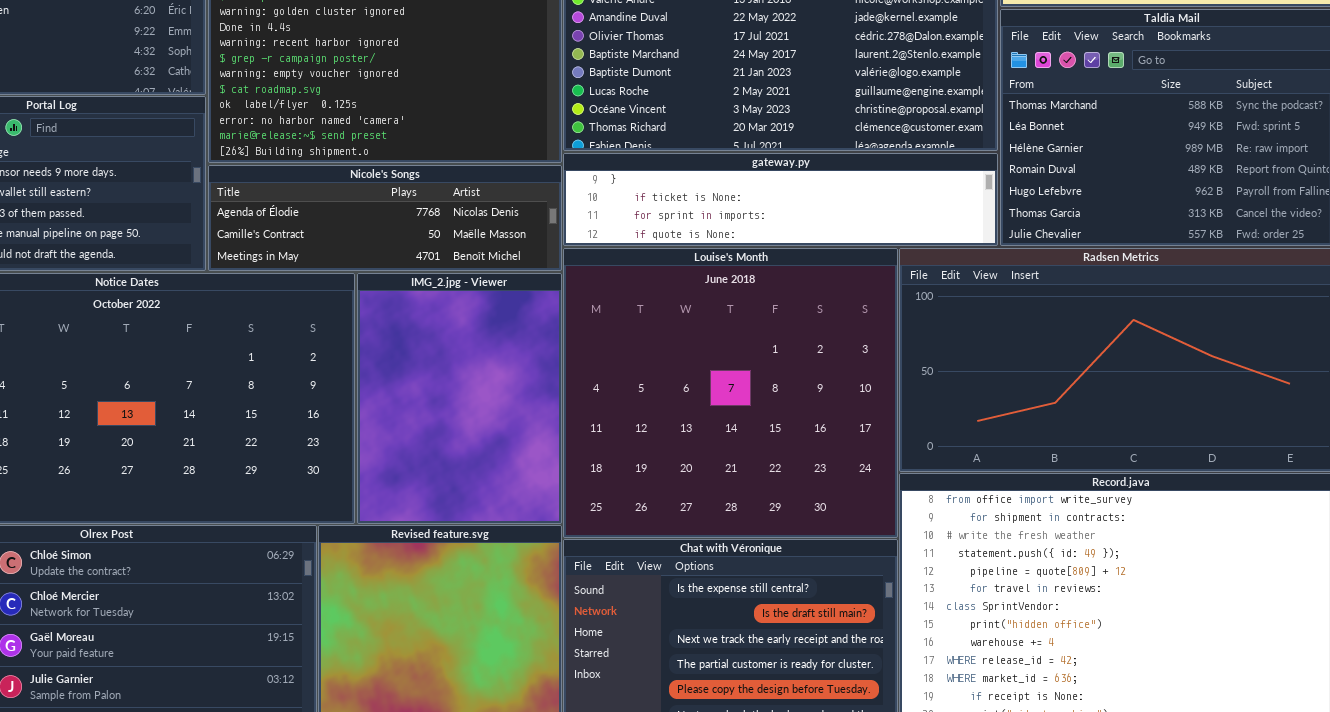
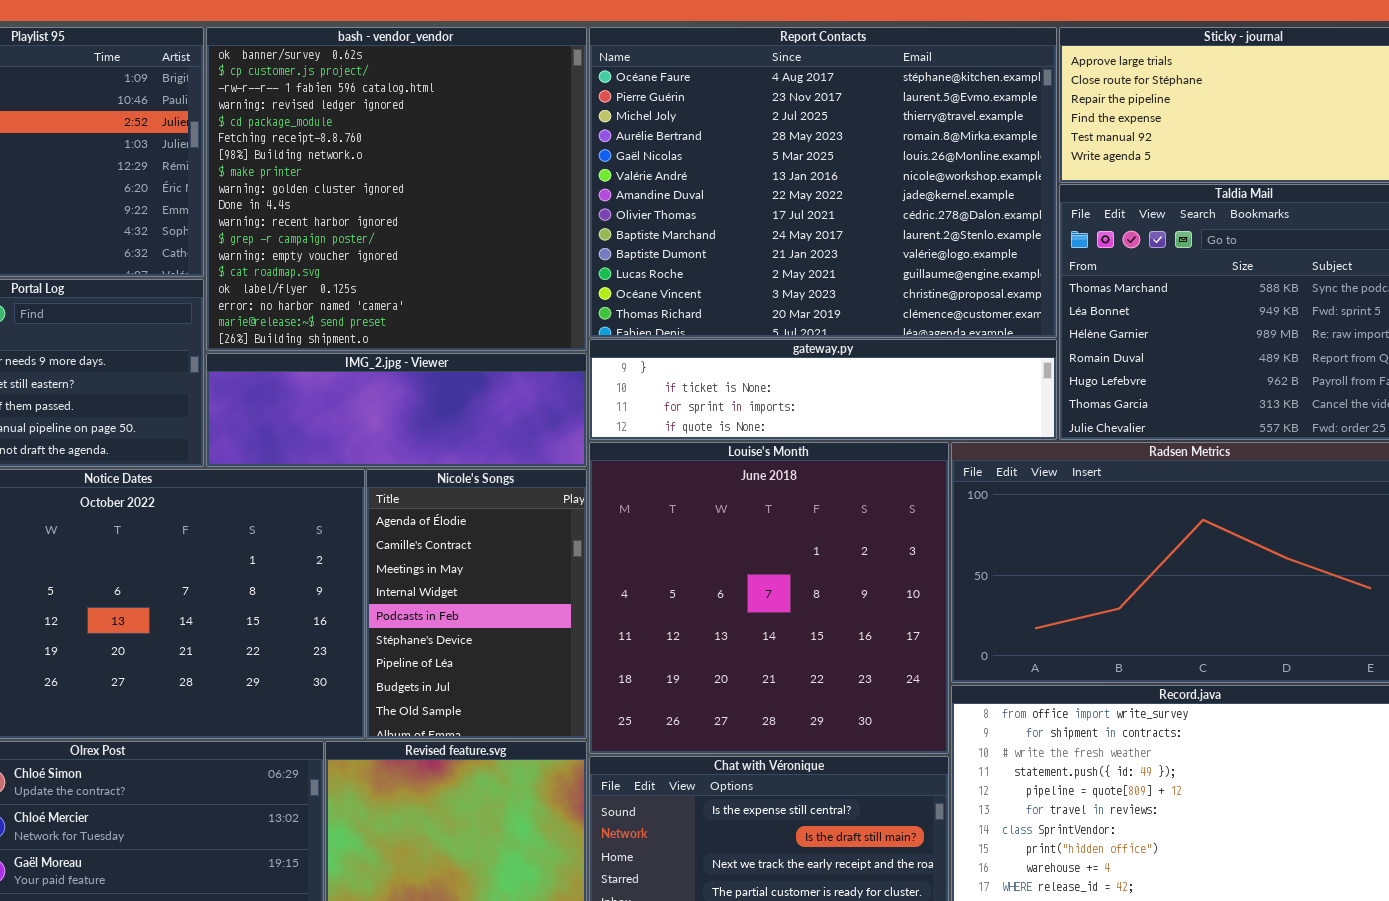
Nicole's Songs: [208,165,562,271] -> [366,469,587,739], moved, resized
IMG_2.jpg - Viewer: [357,273,562,524] -> [206,353,587,467], moved, resized

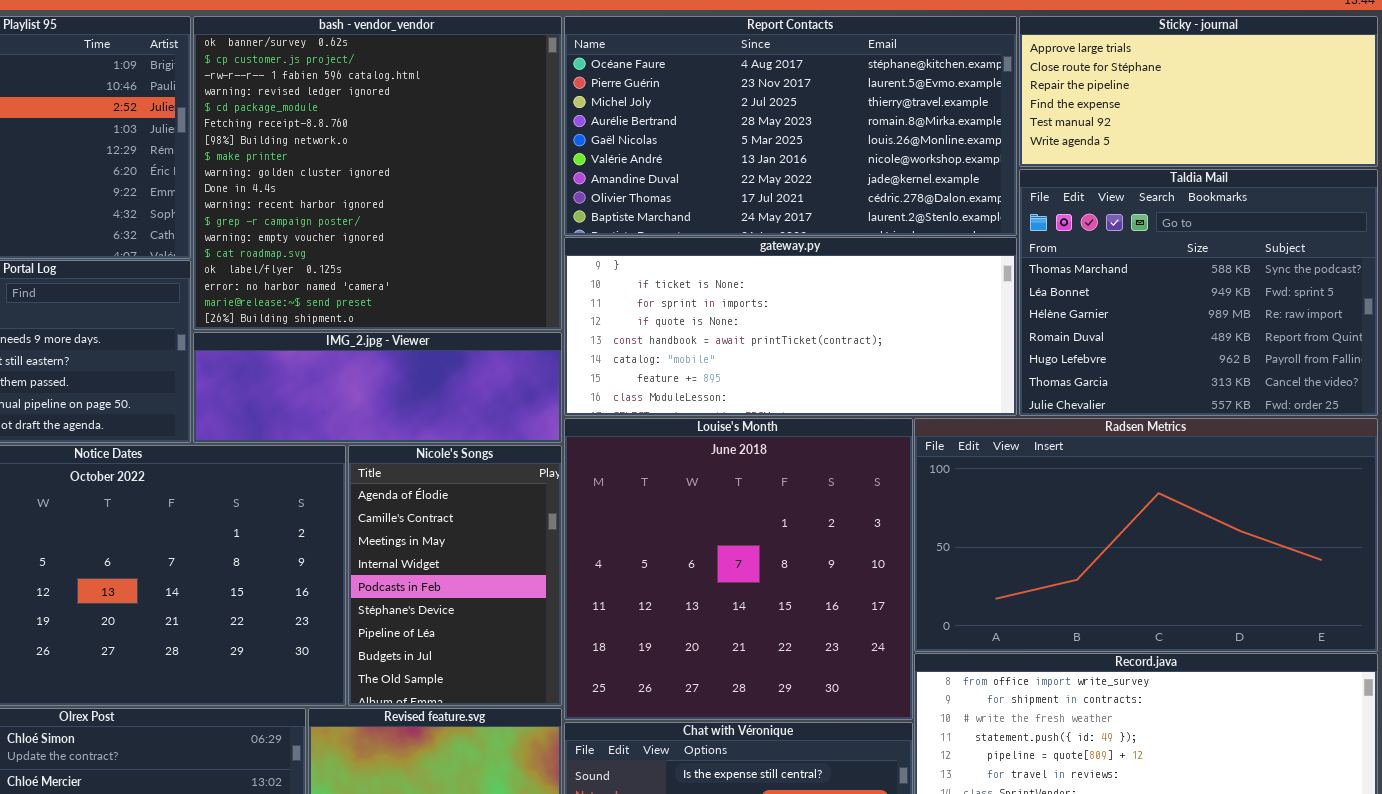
Report Contacts: [589,27,1057,338] -> [564,16,1017,236], resized
gateway.py: [589,339,1057,440] -> [564,237,1017,416], resized

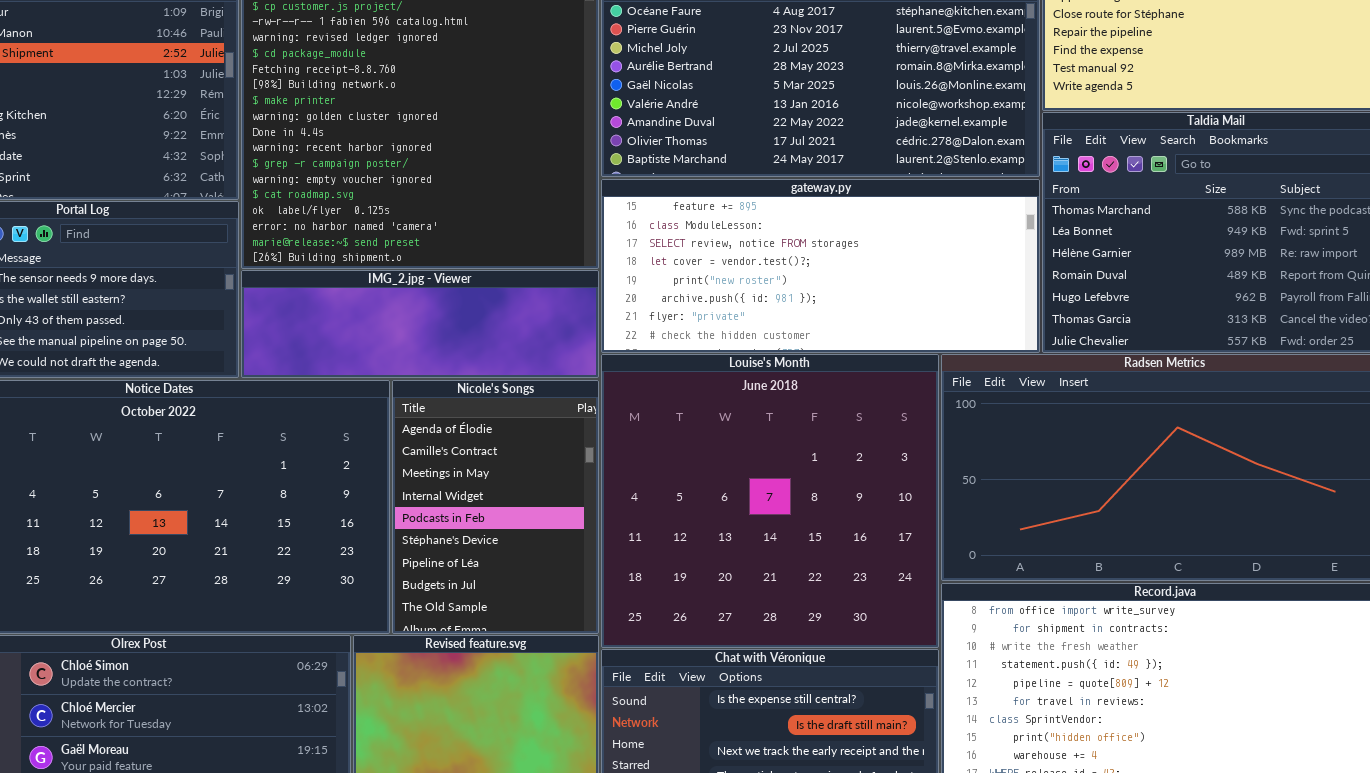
gateway.py: [564,237,1017,416] -> [601,179,1040,353], scrolled down 6 rows

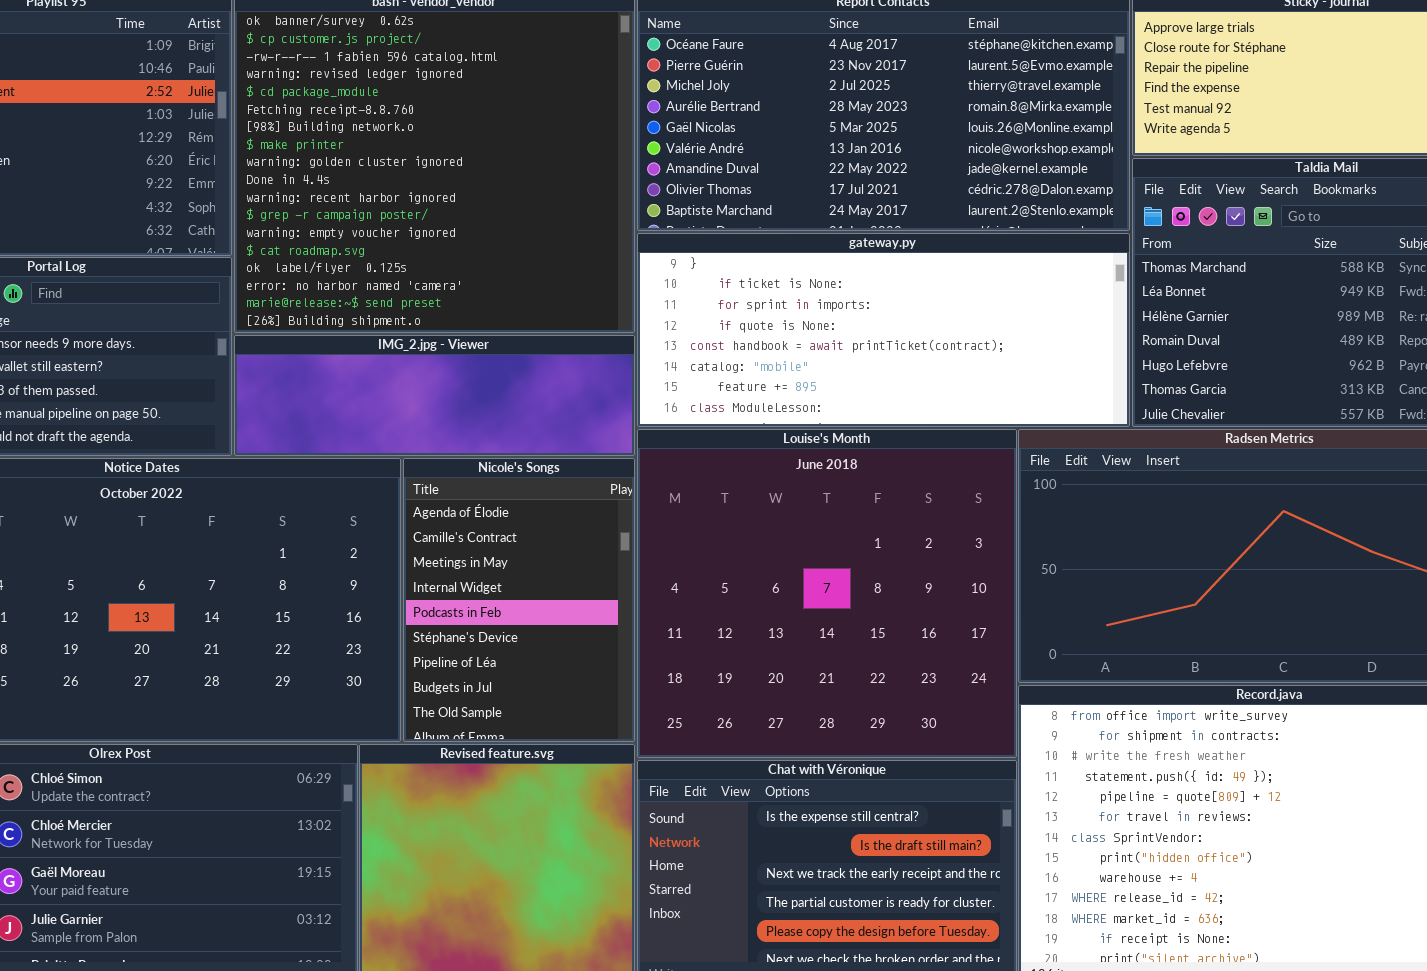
gateway.py: [601,179,1040,353] -> [637,233,1130,427], scrolled up 6 rows

